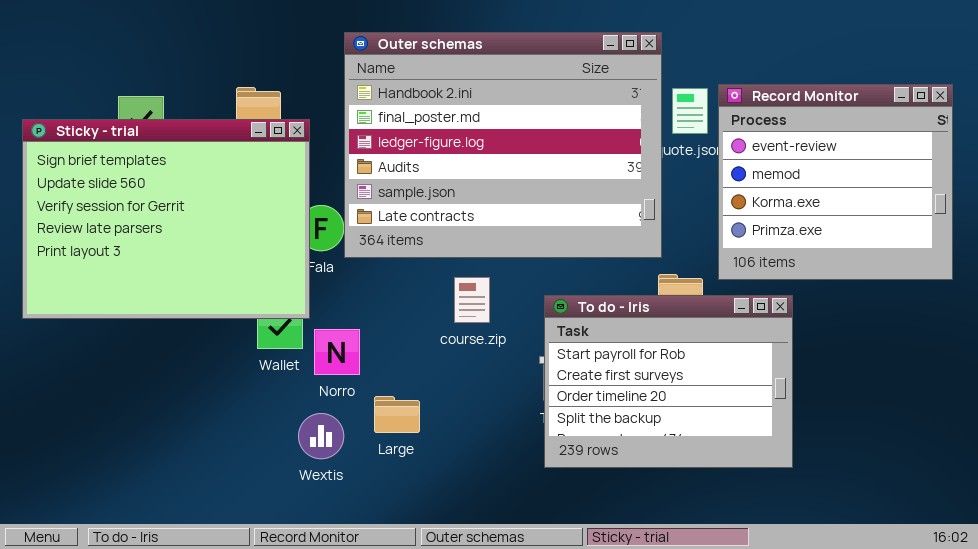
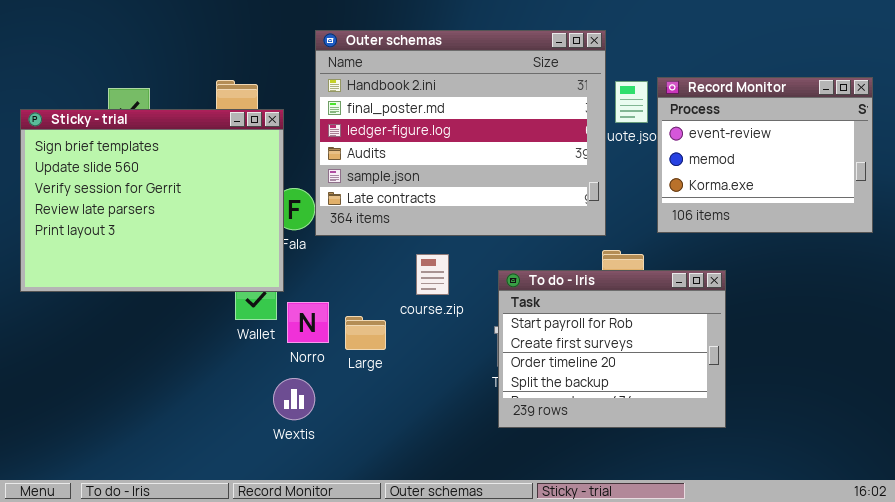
Record Monitor: [718,84,953,280] -> [657,77,873,233], resized
Large: [374,396,420,433] -> [345,316,386,350], moved

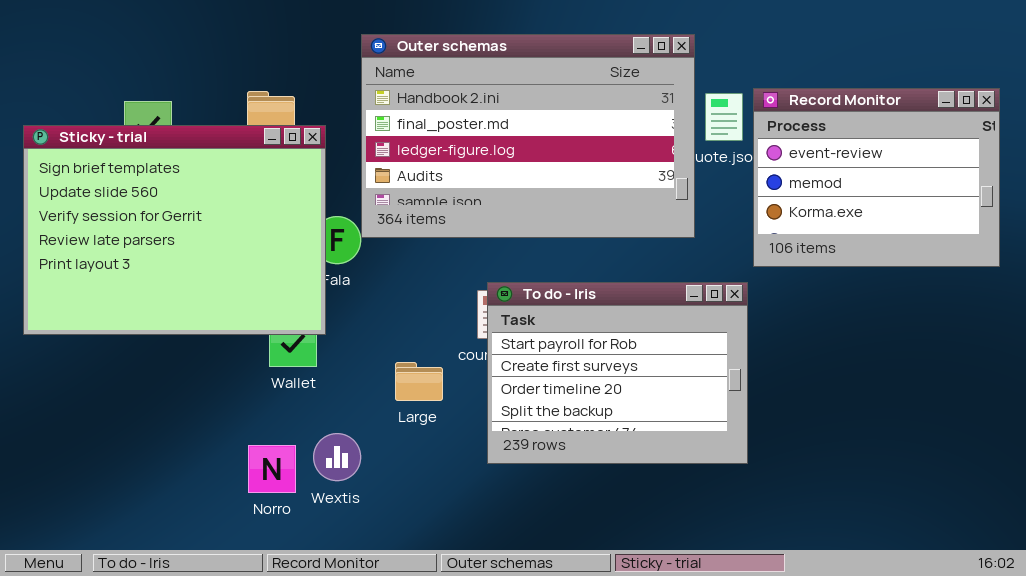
Outer schemas: [315,30,606,236] -> [361,34,695,238], resized
To do - Iris: [498,270,726,428] -> [487,282,748,464], moved
Norro: [287,302,329,343] -> [248,445,296,493], moved

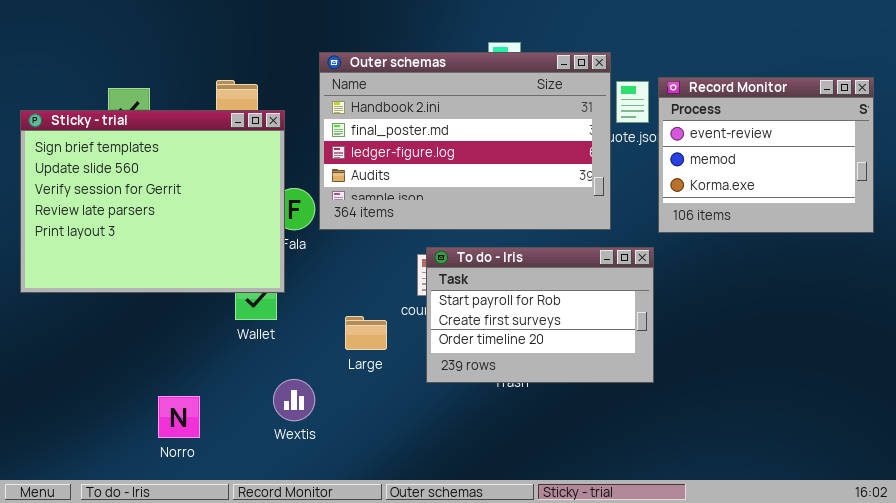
Outer schemas: [361,34,695,238] -> [319,52,611,230], moved
To do - Iris: [487,282,748,464] -> [426,247,654,383], resized
Norro: [248,445,296,493] -> [158,396,200,438], moved

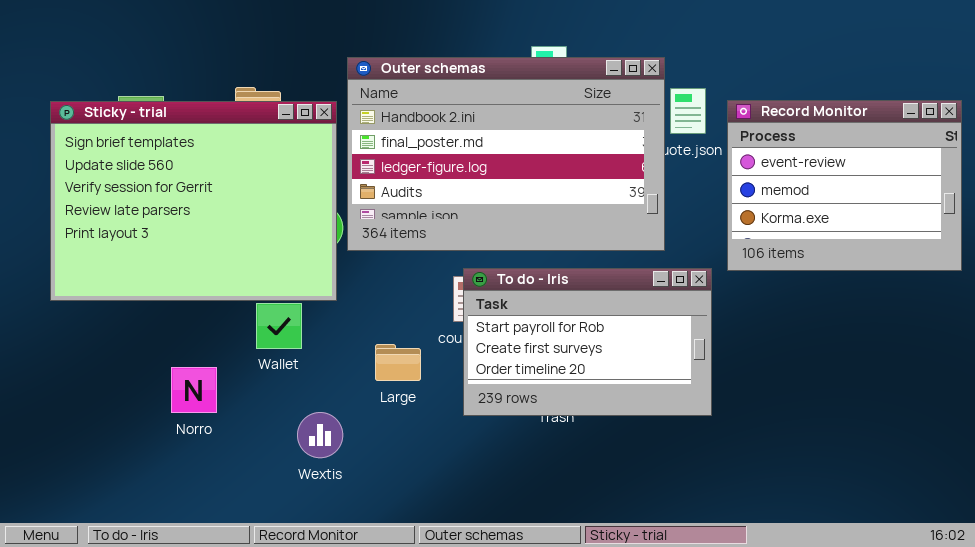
Record Monitor: [658,77,874,233] -> [727,100,962,271], moved
Sticky - trial: [20,110,285,293] -> [50,101,337,301], moved
Norro: [158,396,200,438] -> [171,367,217,413], moved

